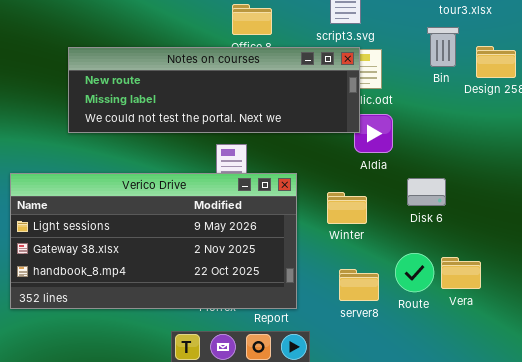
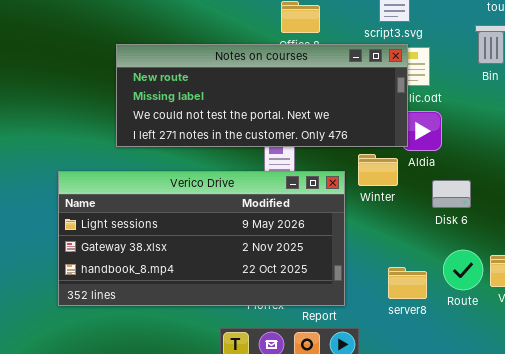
Notes on courses: [68,47,360,133] -> [116,44,408,147], resized
Disk 6: [407,178,446,206] -> [432,180,471,208], moved
Winter: [327,192,367,224] -> [358,154,398,186], moved

